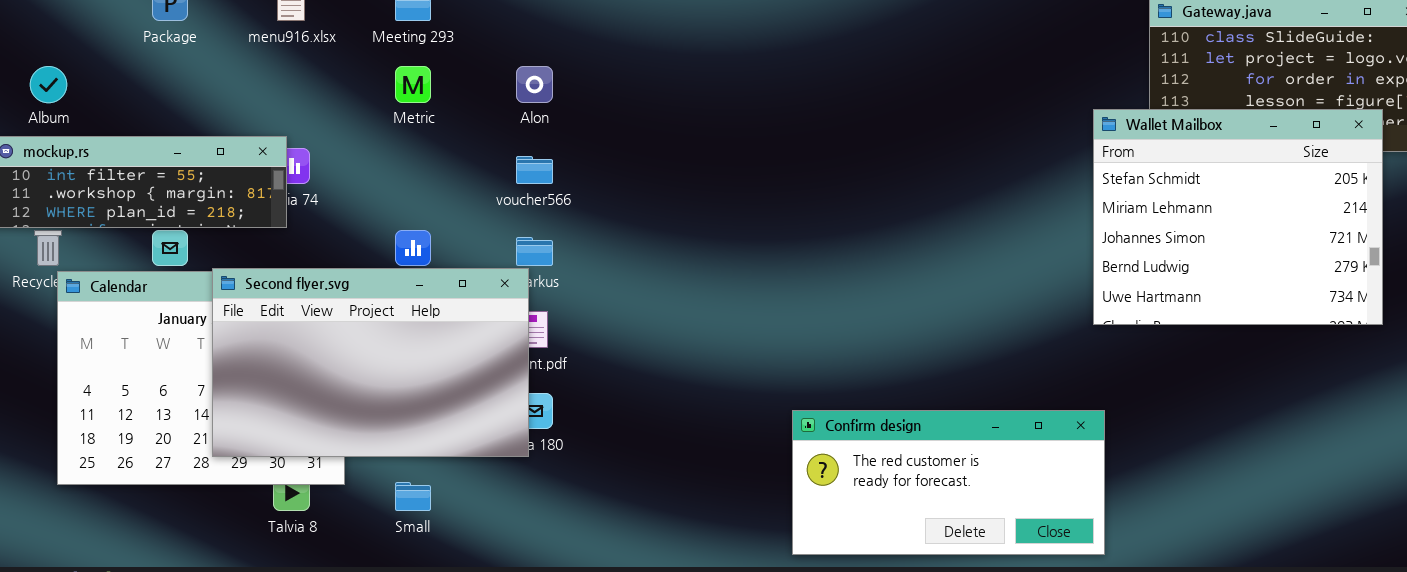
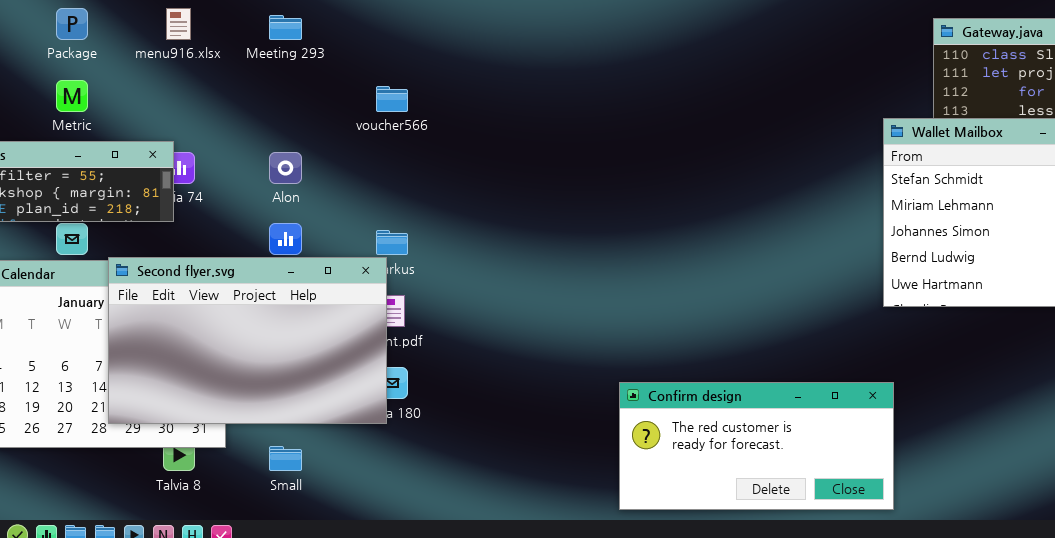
Metric: [395,66,431,103] -> [56,80,88,112], moved
Alon: [516,66,553,103] -> [269,152,302,184], moved
voucher566: [516,156,553,184] -> [376,86,408,112], moved

